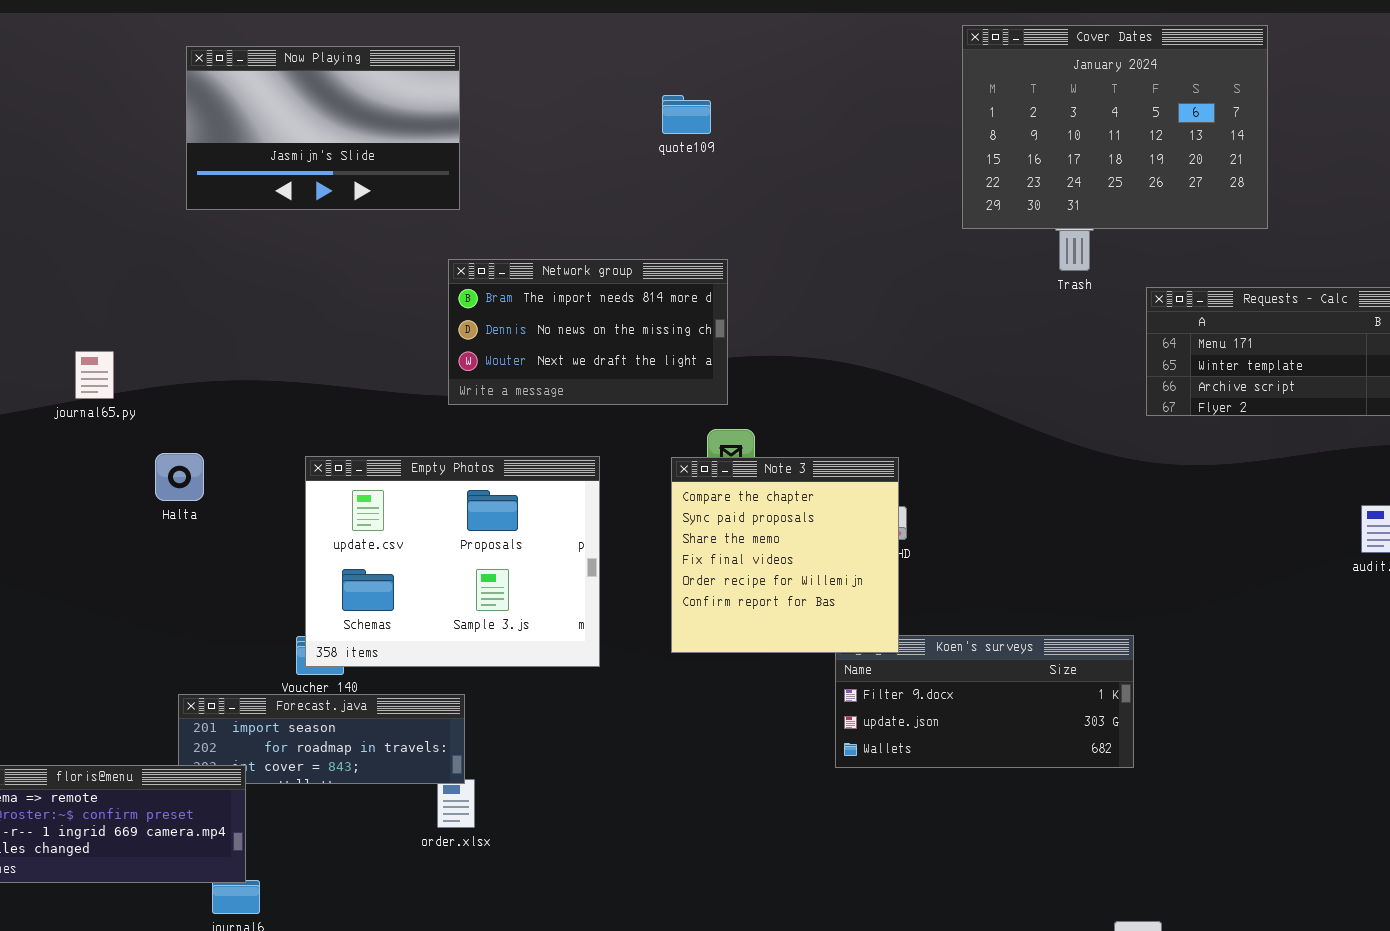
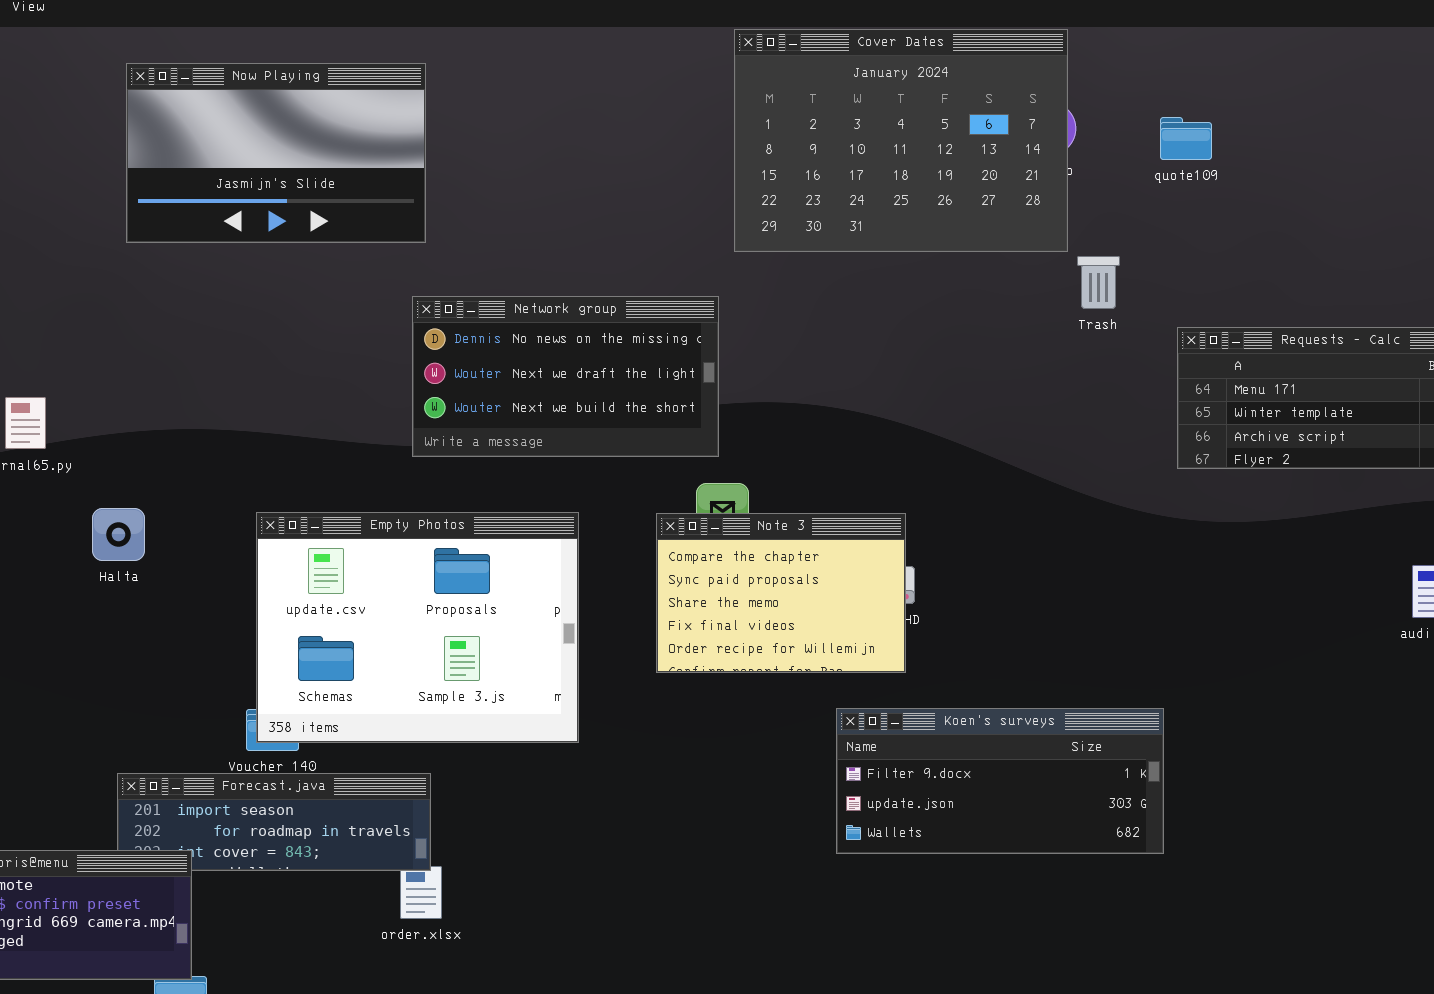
Cover Dates: [962,25,1268,229] -> [734,29,1068,252], moved
quote109: [662,95,711,134] -> [1160,117,1212,160], moved
Network group: [448,259,728,405] -> [412,296,719,457], scrolled down 1 row
Note 3: [671,457,899,653] -> [656,513,906,673], resized

